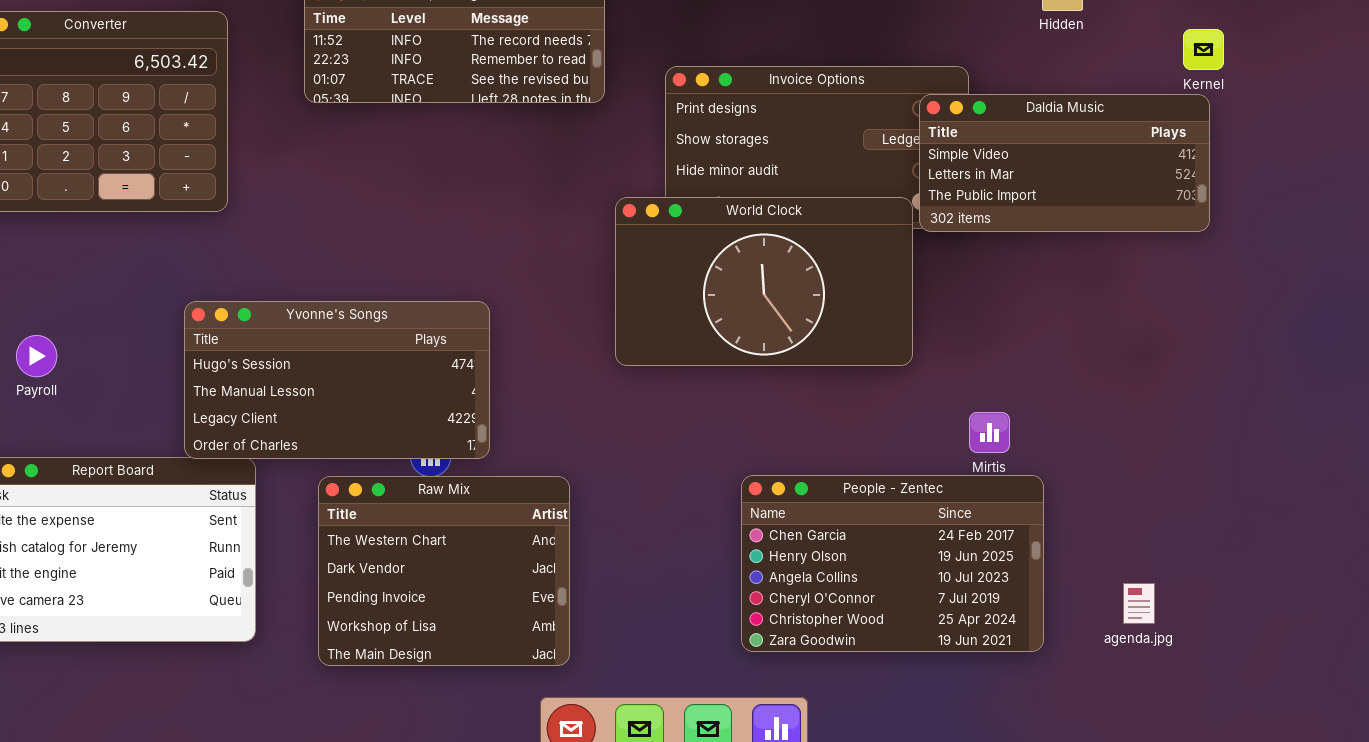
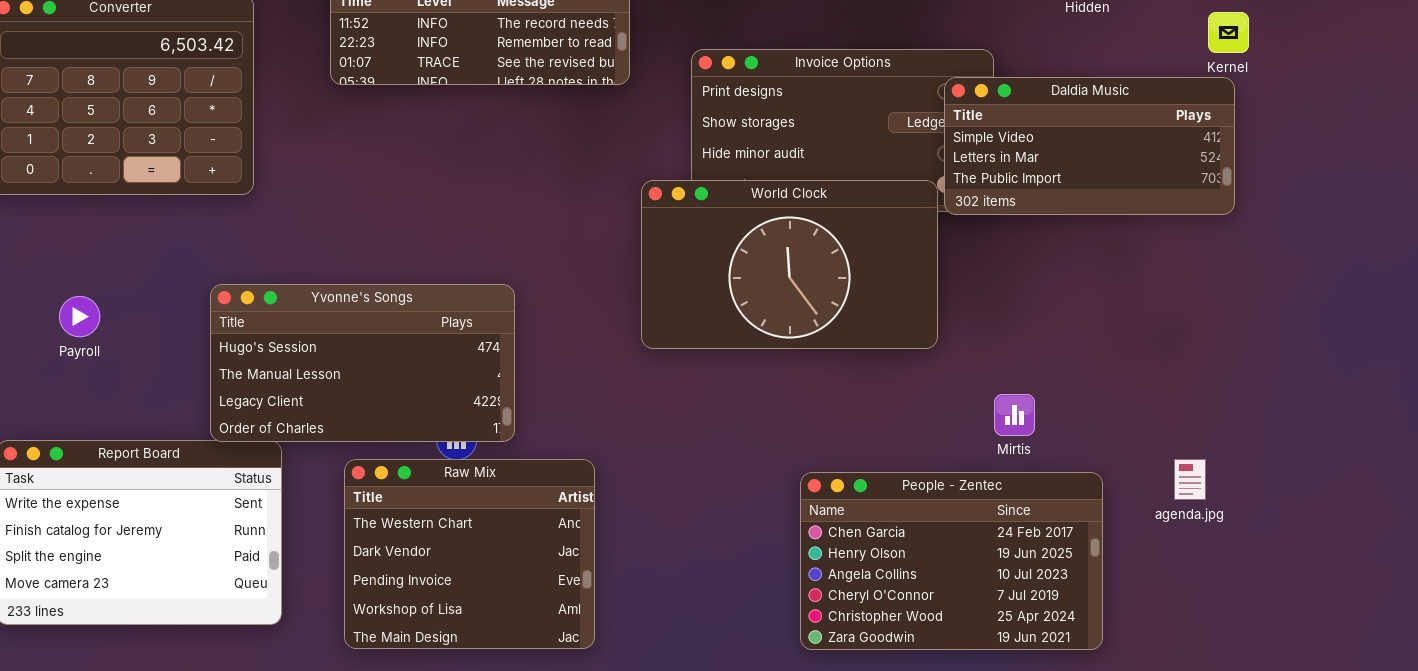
Payroll: [16,335,57,377] -> [59,296,100,337], moved
People - Zentec: [741,475,1044,652] -> [800,472,1103,650], moved
agenda.jpg: [1123,583,1155,624] -> [1174,459,1206,500], moved

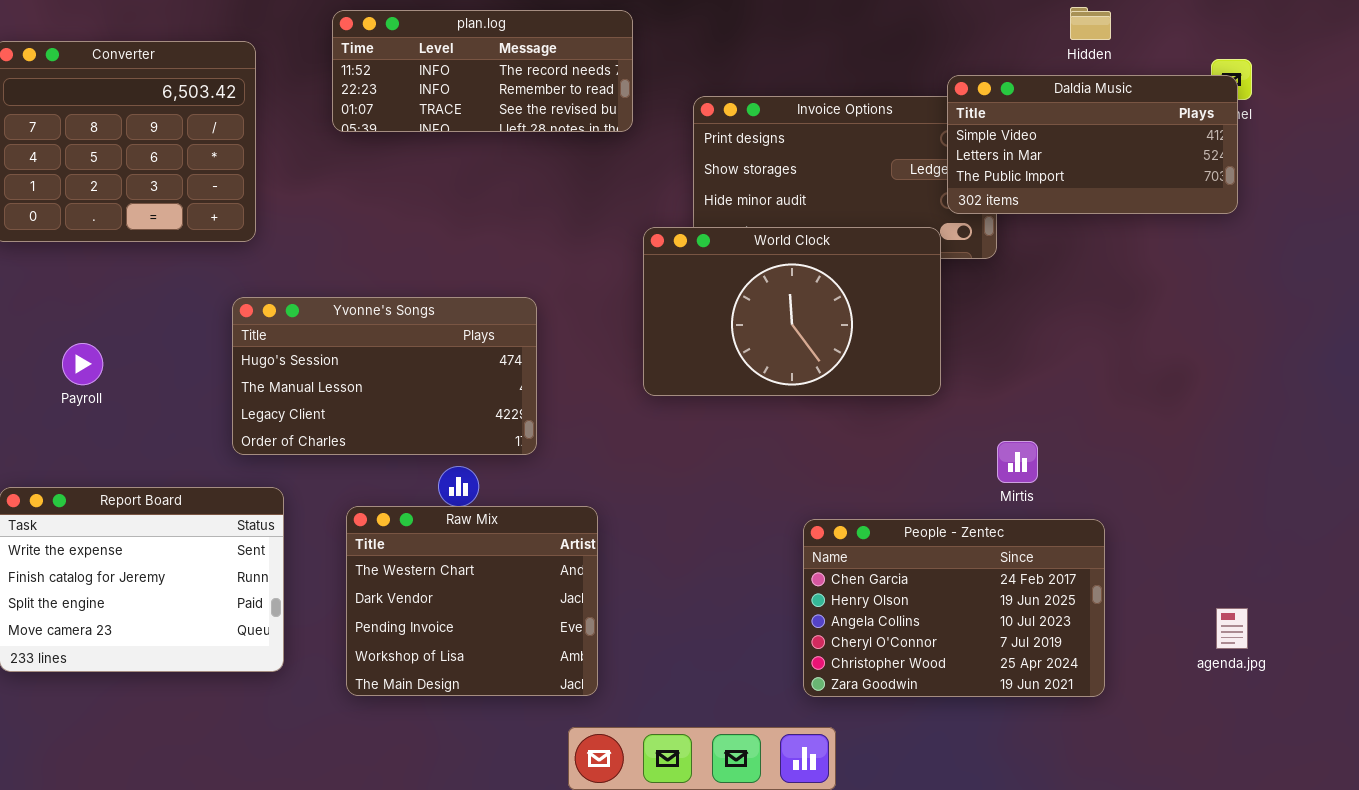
Daldia Music: [944,77,1235,215] -> [947,75,1238,214], moved
Yvonne's Songs: [210,284,515,442] -> [232,297,537,455], moved
agenda.jpg: [1174,459,1206,500] -> [1216,608,1248,649], moved

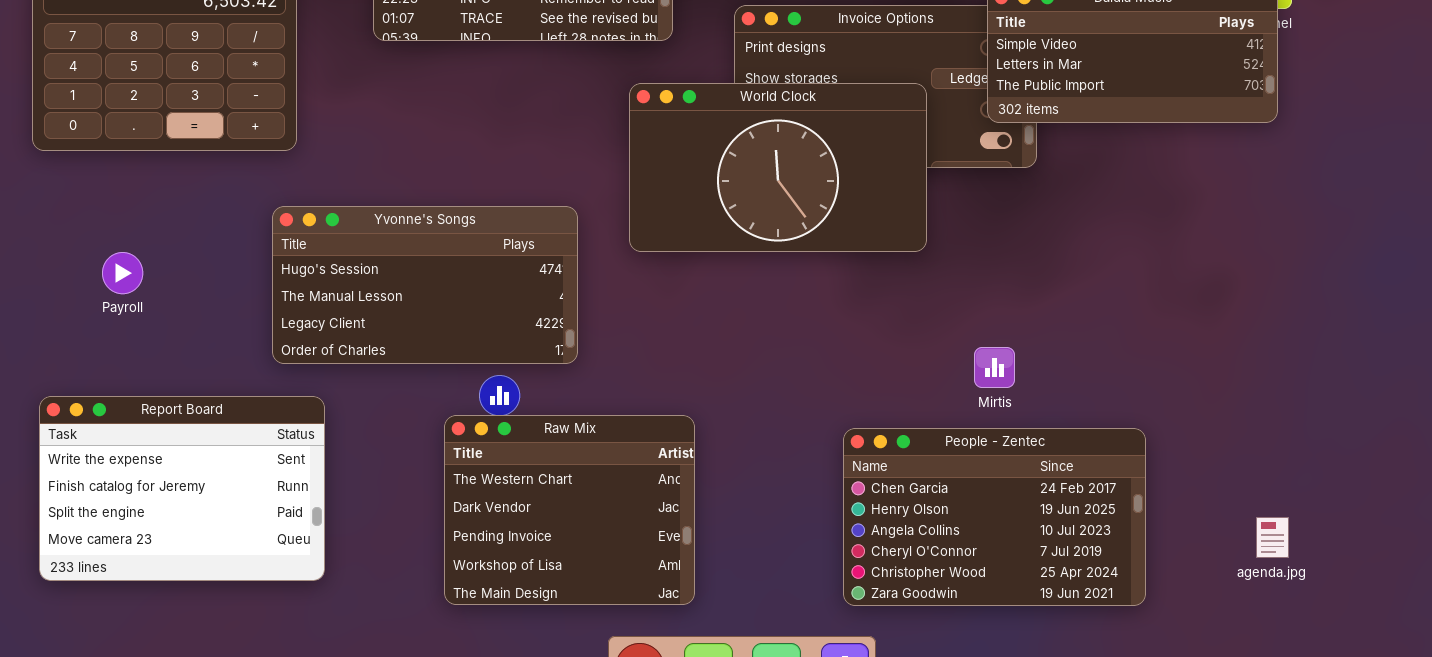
World Clock: [643,227,941,396] -> [629,83,927,252], moved
Mirtis: [997,441,1038,483] -> [974,347,1015,388], moved
Raw Mix: [346,506,598,696] -> [444,415,695,605], moved

